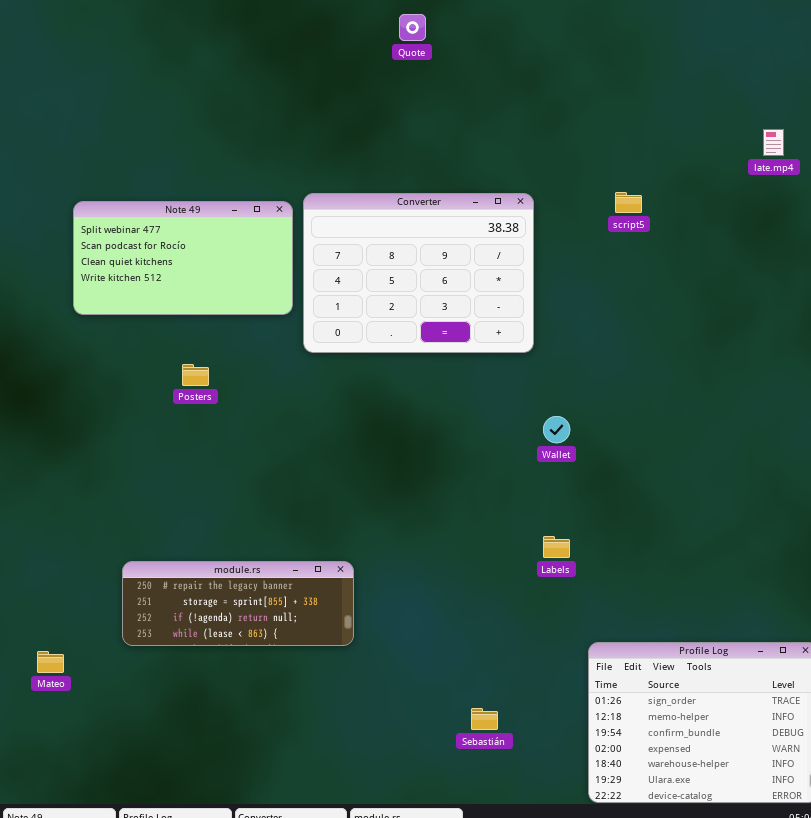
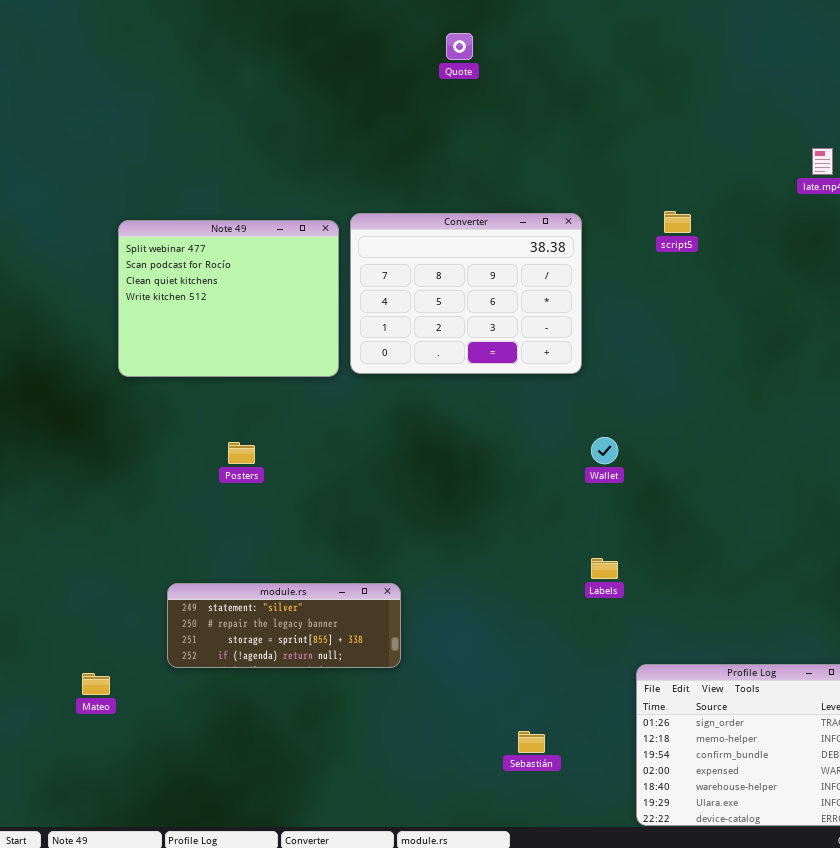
Note 49: [73,201,293,315] -> [118,220,339,377], resized
Posters: [182,364,209,386] -> [228,442,255,464], moved
module.rs: [122,561,354,646] -> [167,583,401,668], scrolled up 1 row

